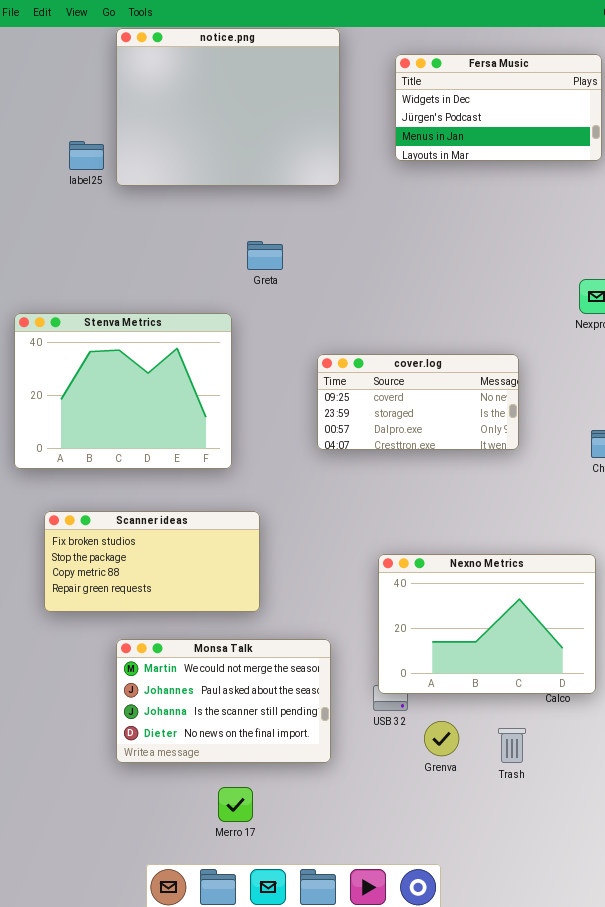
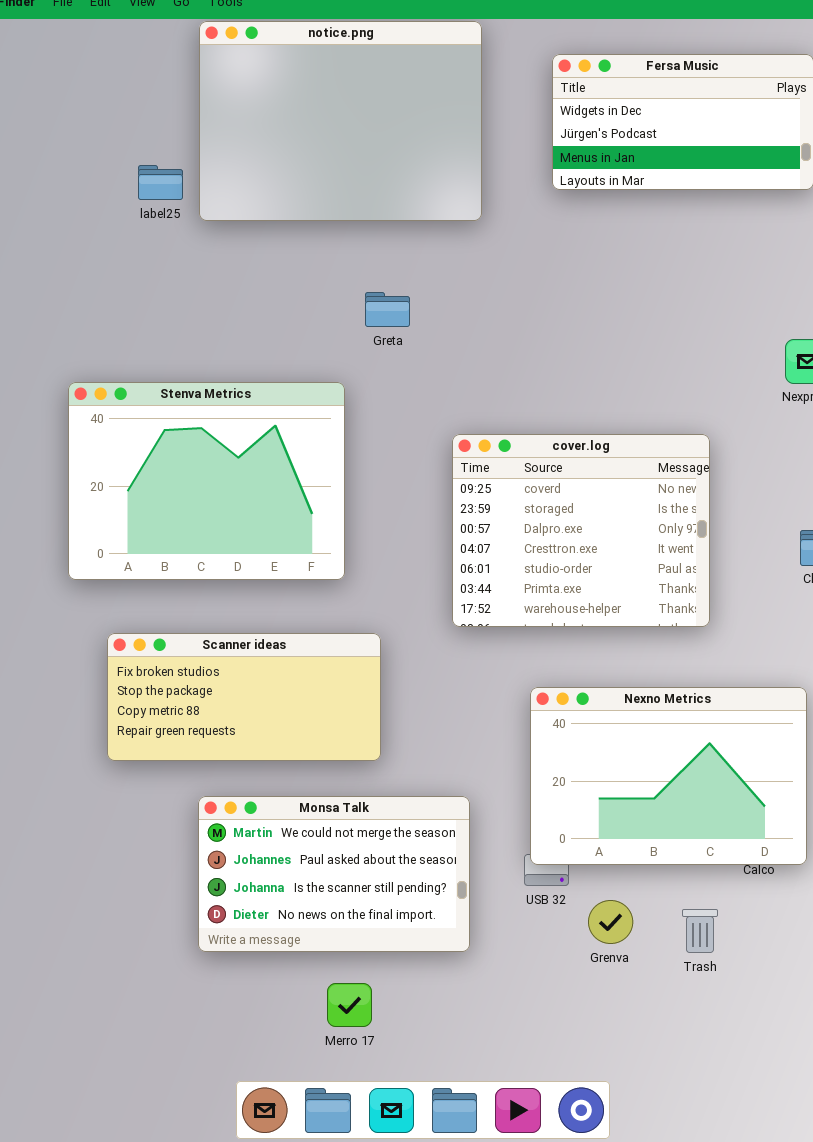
cover.log: [317,354,519,450] -> [452,434,710,627], resized

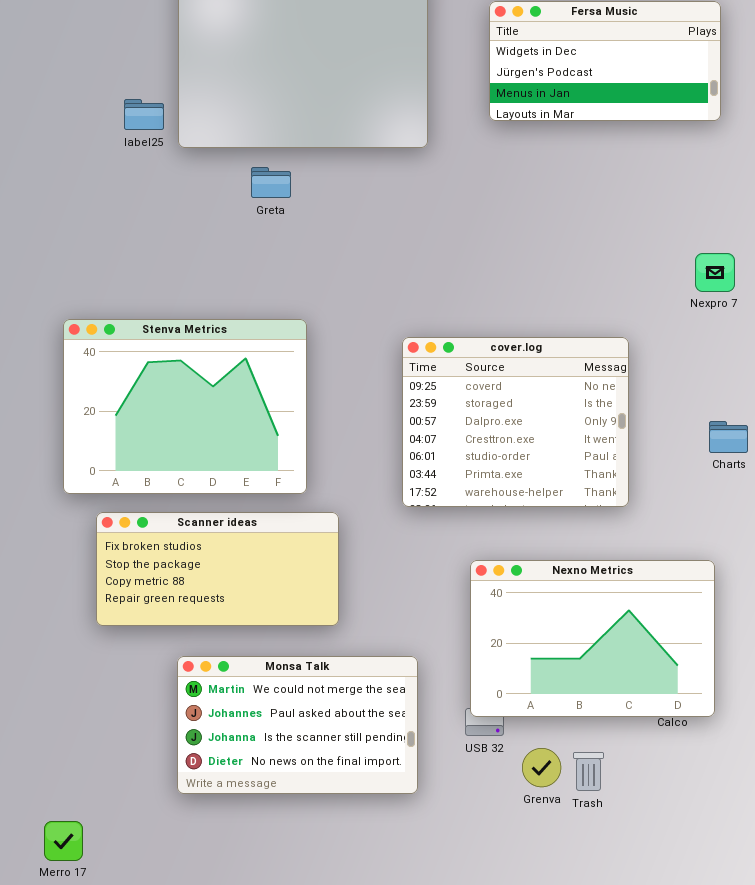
Greta: [365,292,410,327] -> [251,167,291,198], moved
Stenva Metrics: [68,382,345,580] -> [63,319,307,494], moved
Trash: [682,909,718,953] -> [573,752,604,791], moved
Merro 17: [327,983,372,1027] -> [44,821,83,861], moved

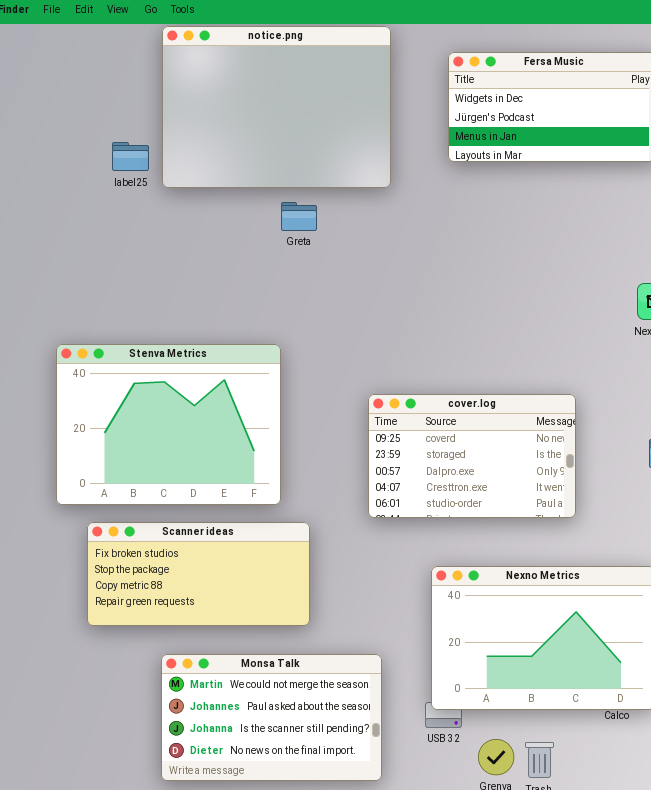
Greta: [251,167,291,198] -> [281,202,317,231], moved
cover.log: [402,337,629,507] -> [368,394,576,518], resized

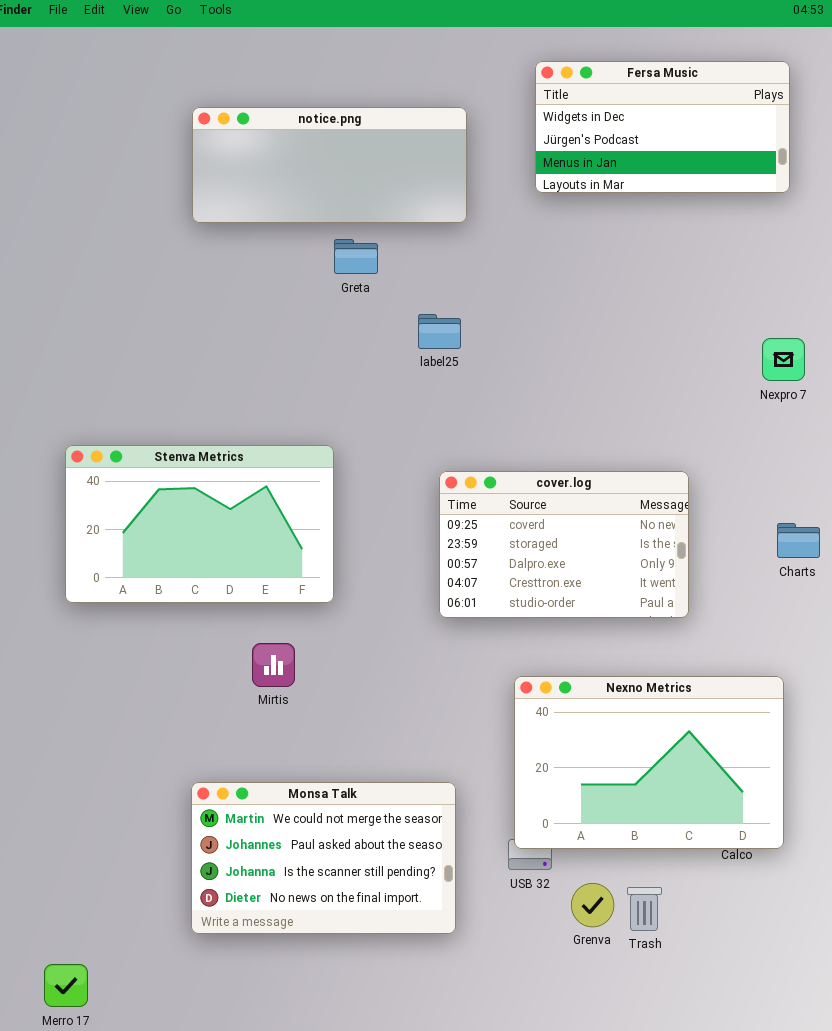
notice.png: [162,26,391,188] -> [192,107,467,223], resized
label25: [112,142,149,171] -> [418,314,461,349], moved
Stenva Metrics: [56,344,281,505] -> [65,445,334,603], resized
Scanner ideas: [87,522,310,626] -> none, closed

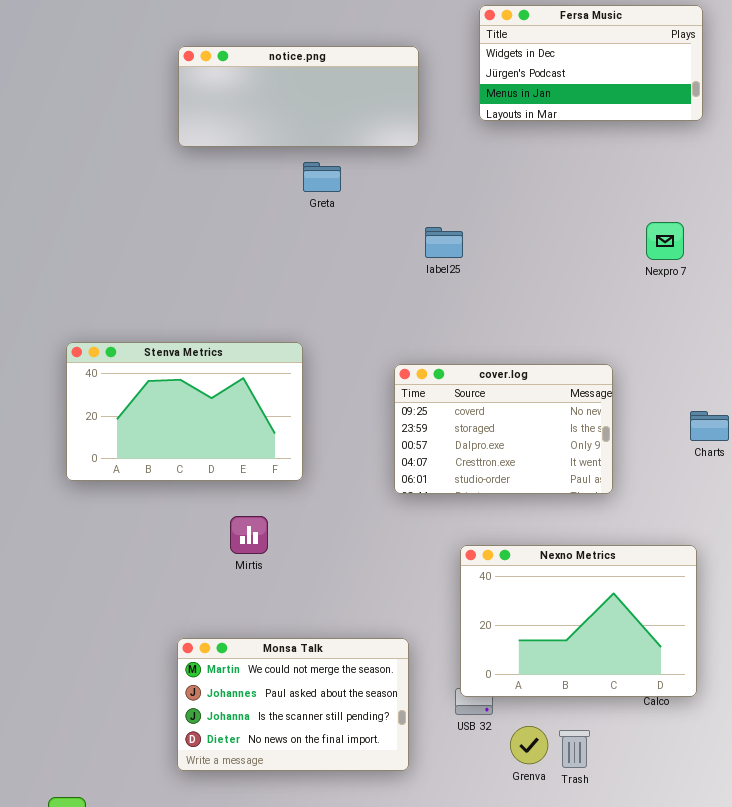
label25: [418,314,461,349] -> [425,227,463,258], moved
Nexpro 7: [762,338,805,381] -> [646,222,684,260], moved

